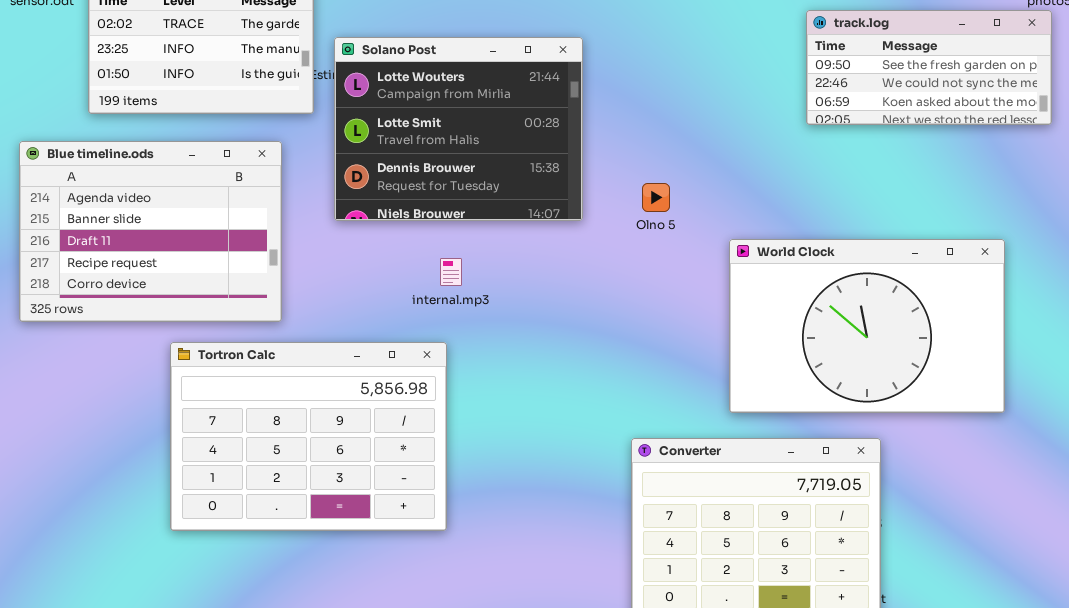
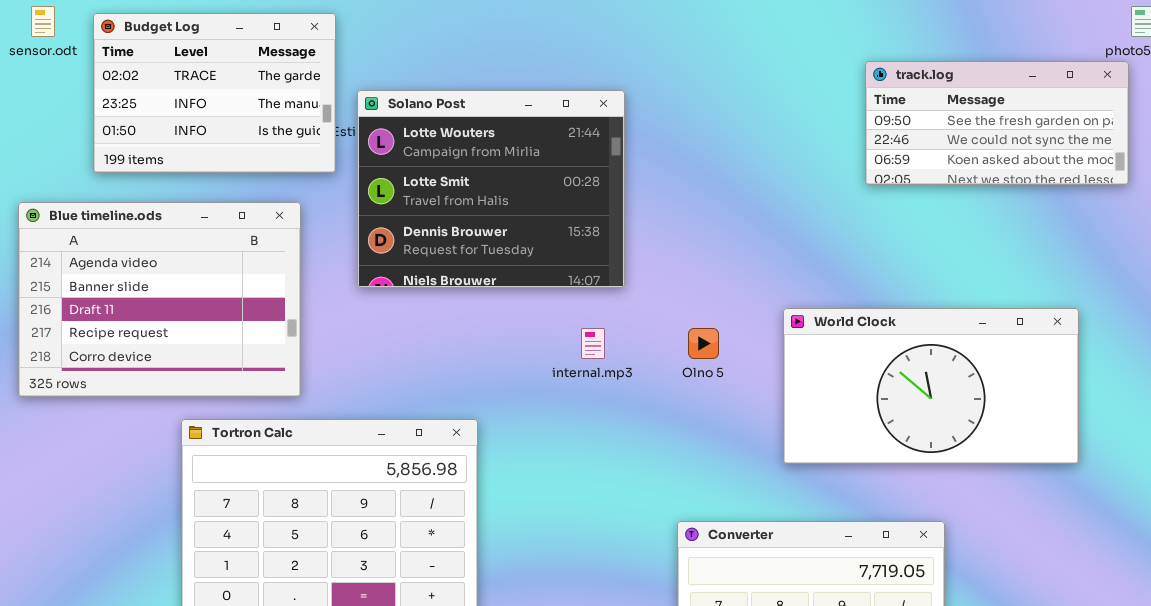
Olno 5: [642,183,670,212] -> [688,328,719,359], moved
World Clock: [729,239,1005,413] -> [783,308,1079,464], resized
internal.mp3: [440,258,462,286] -> [581,328,605,359], moved

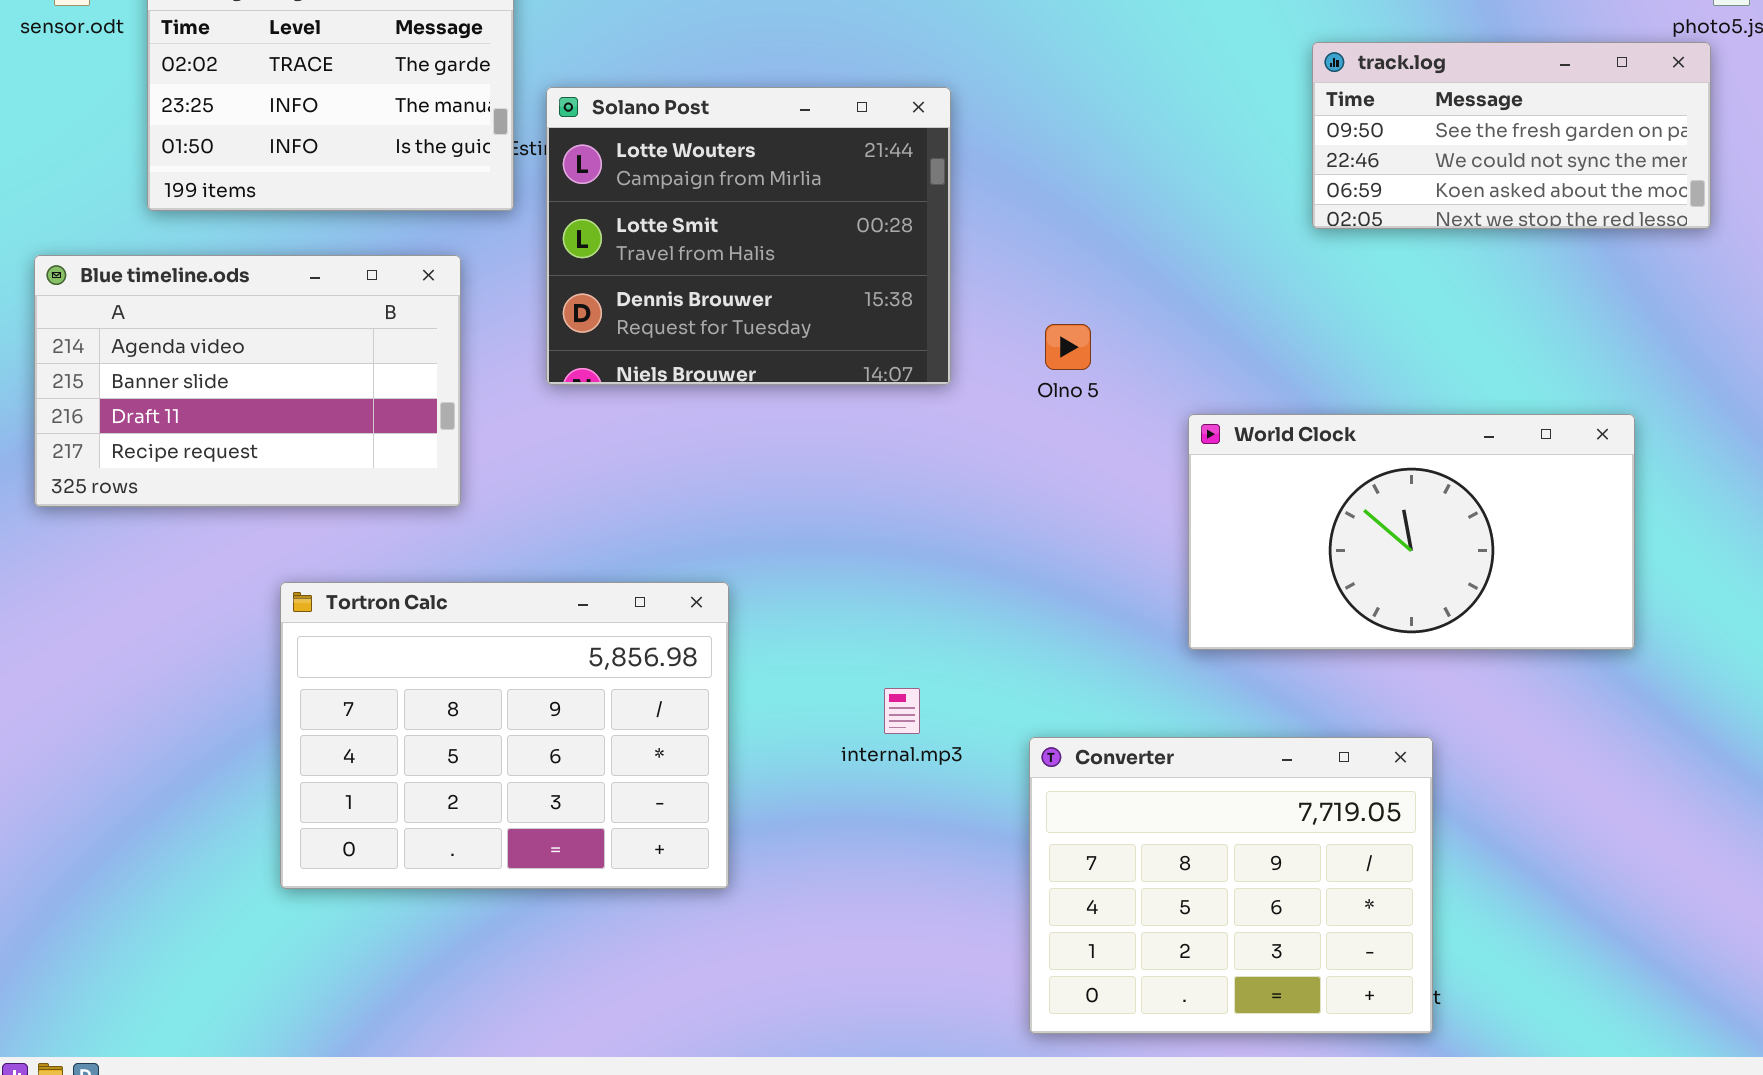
Blue timeline.ods: [18,202,301,397] -> [34,255,461,507], resized
internal.mp3: [581,328,605,359] -> [884,688,920,734], moved
Olno 5: [688,328,719,359] -> [1045,324,1091,370], moved

